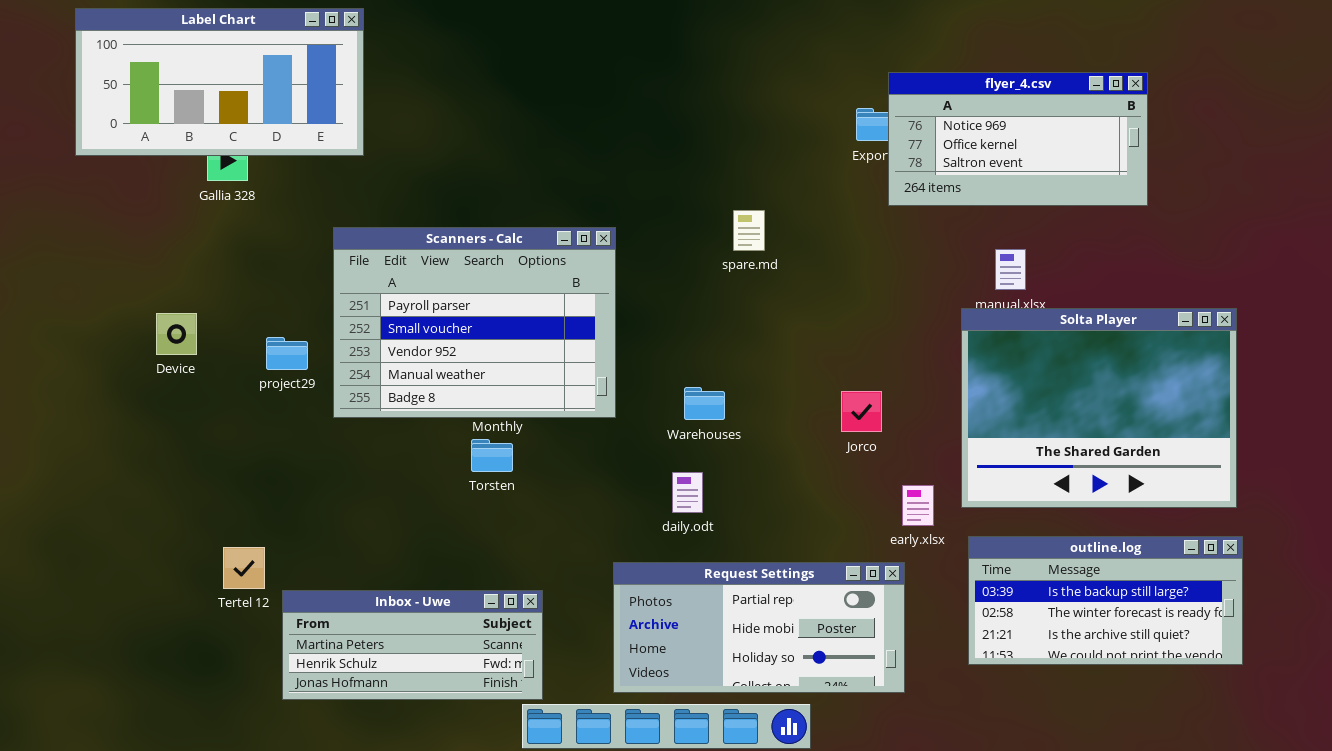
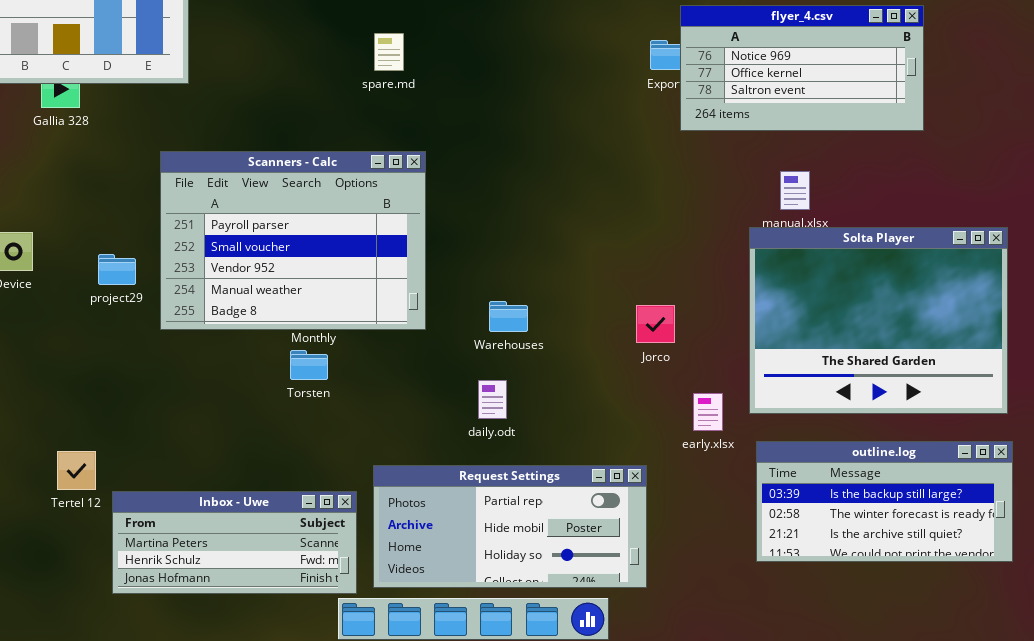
spare.md: [733,210,765,251] -> [374,33,404,71], moved
Request Settings: [613,562,905,693] -> [373,465,647,588], moved

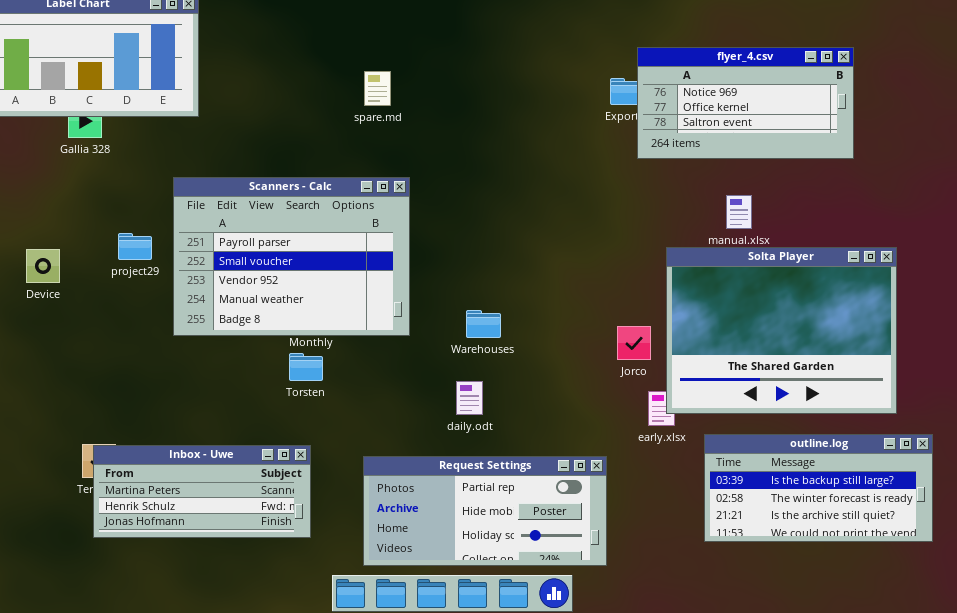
Solta Player: [749,227,1008,414] -> [666,247,897,414], moved
project29: [98,254,136,285] -> [118,233,152,260], moved
Jorco: [636,305,675,343] -> [617,326,651,360], moved
Inbox - Uwe: [112,491,357,594] -> [93,445,311,538], moved

